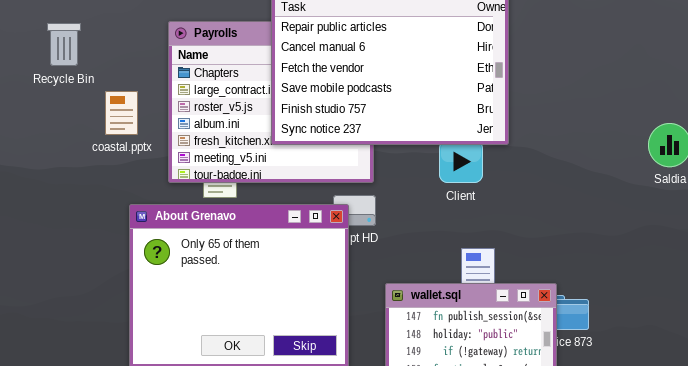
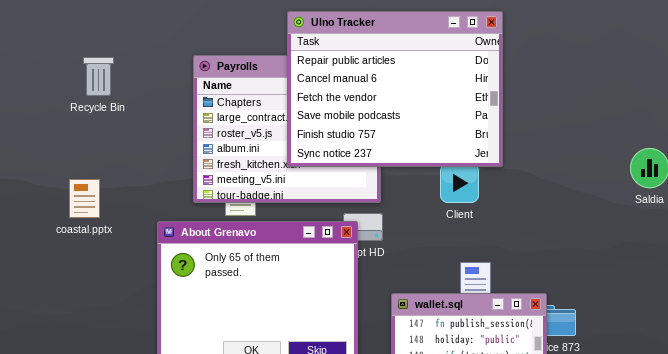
coastal.pptx: [105,91,138,135] -> [69,179,100,218], moved

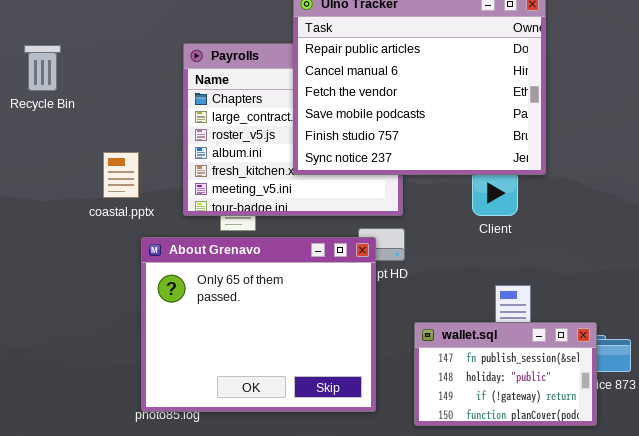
Recycle Bin: [83,57,114,96] -> [24,45,61,91], moved
coastal.pptx: [69,179,100,218] -> [103,152,139,198], moved

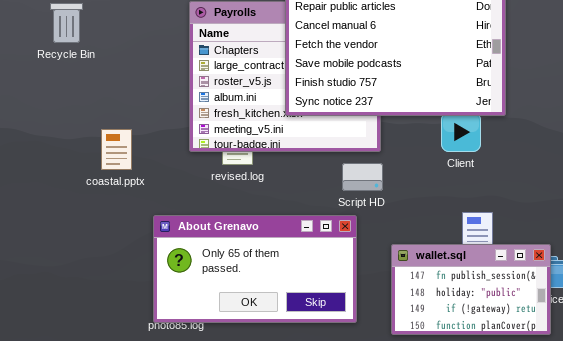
coastal.pptx: [103,152,139,198] -> [101,129,132,170], moved
About Grenavo: [141,237,376,412] -> [153,215,357,323], resized

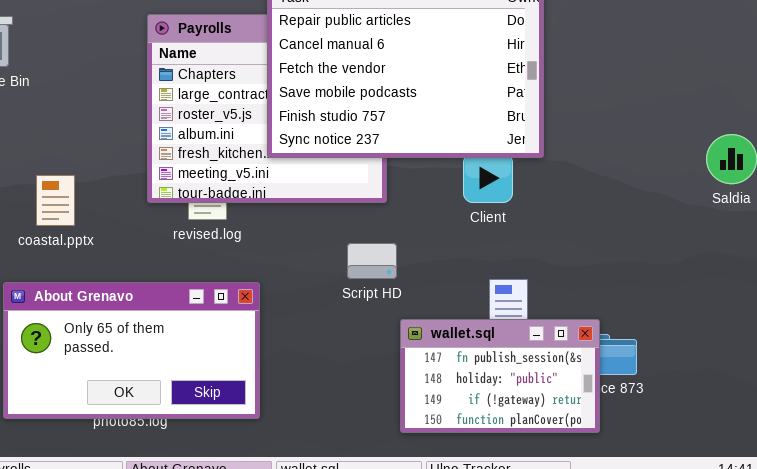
Script HD: [342,163,383,191] -> [347,243,397,279], moved
About Grenavo: [153,215,357,323] -> [3,282,260,419], moved

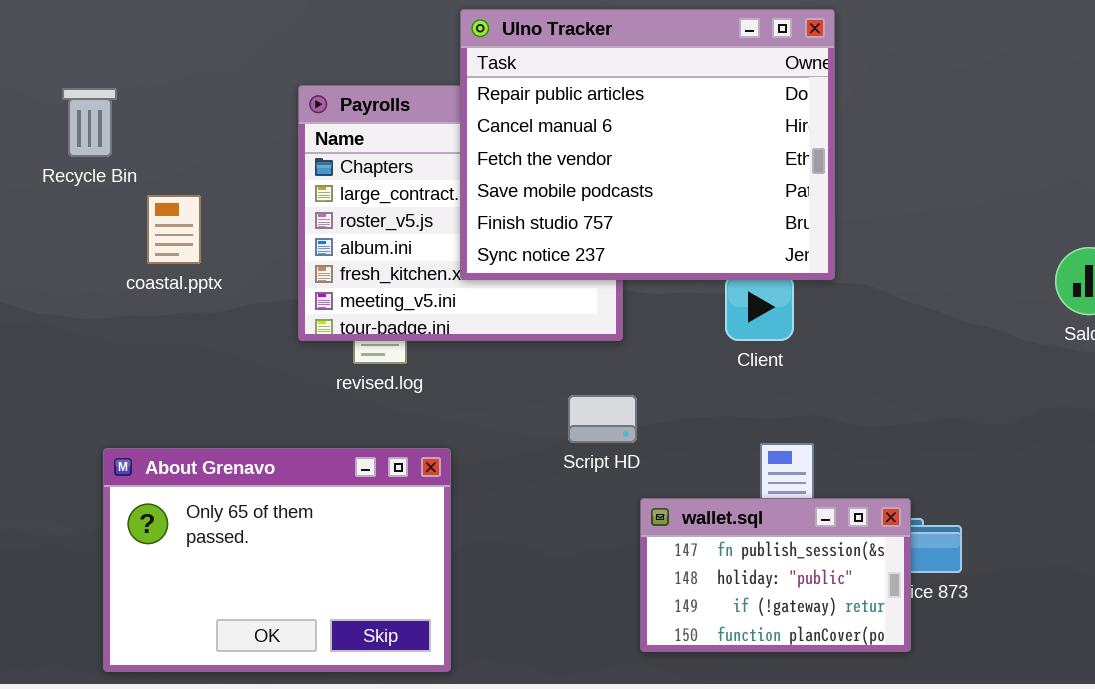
coastal.pptx: [36,175,75,226] -> [147,195,201,264], moved
About Grenavo: [3,282,260,419] -> [103,448,451,672], resized

